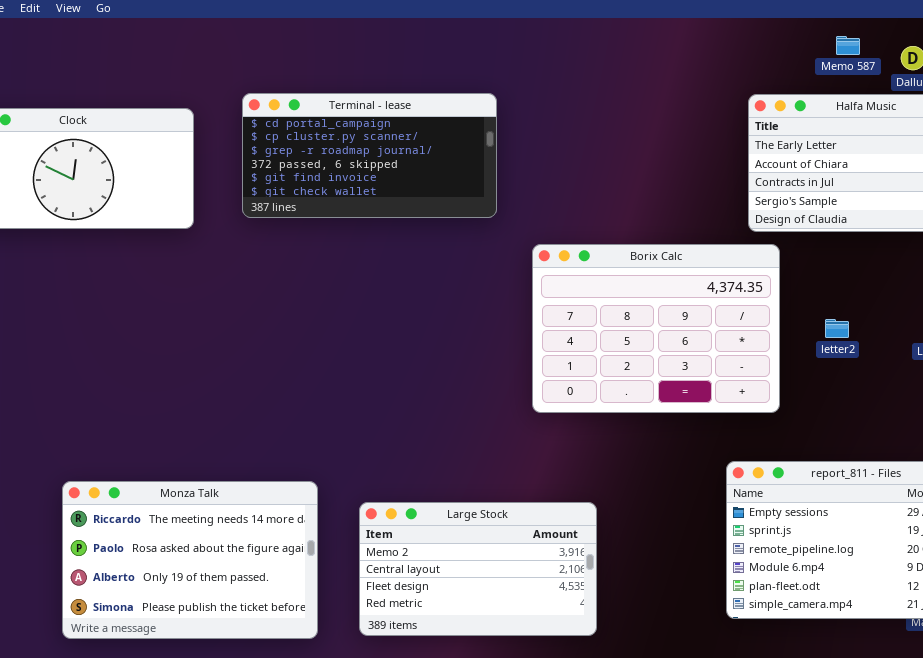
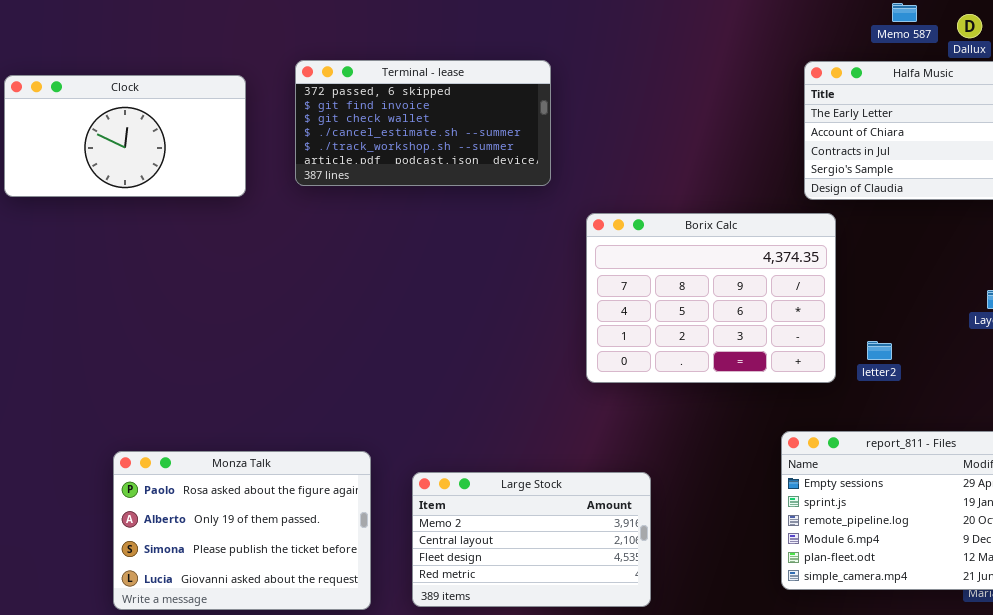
Terminal - lease: [242,93,497,218] -> [295,60,551,186], scrolled down 3 rows
letter2: [825,319,849,338] -> [867,341,892,360], moved
Monza Talk: [62,481,318,639] -> [113,451,371,610], scrolled down 1 row

